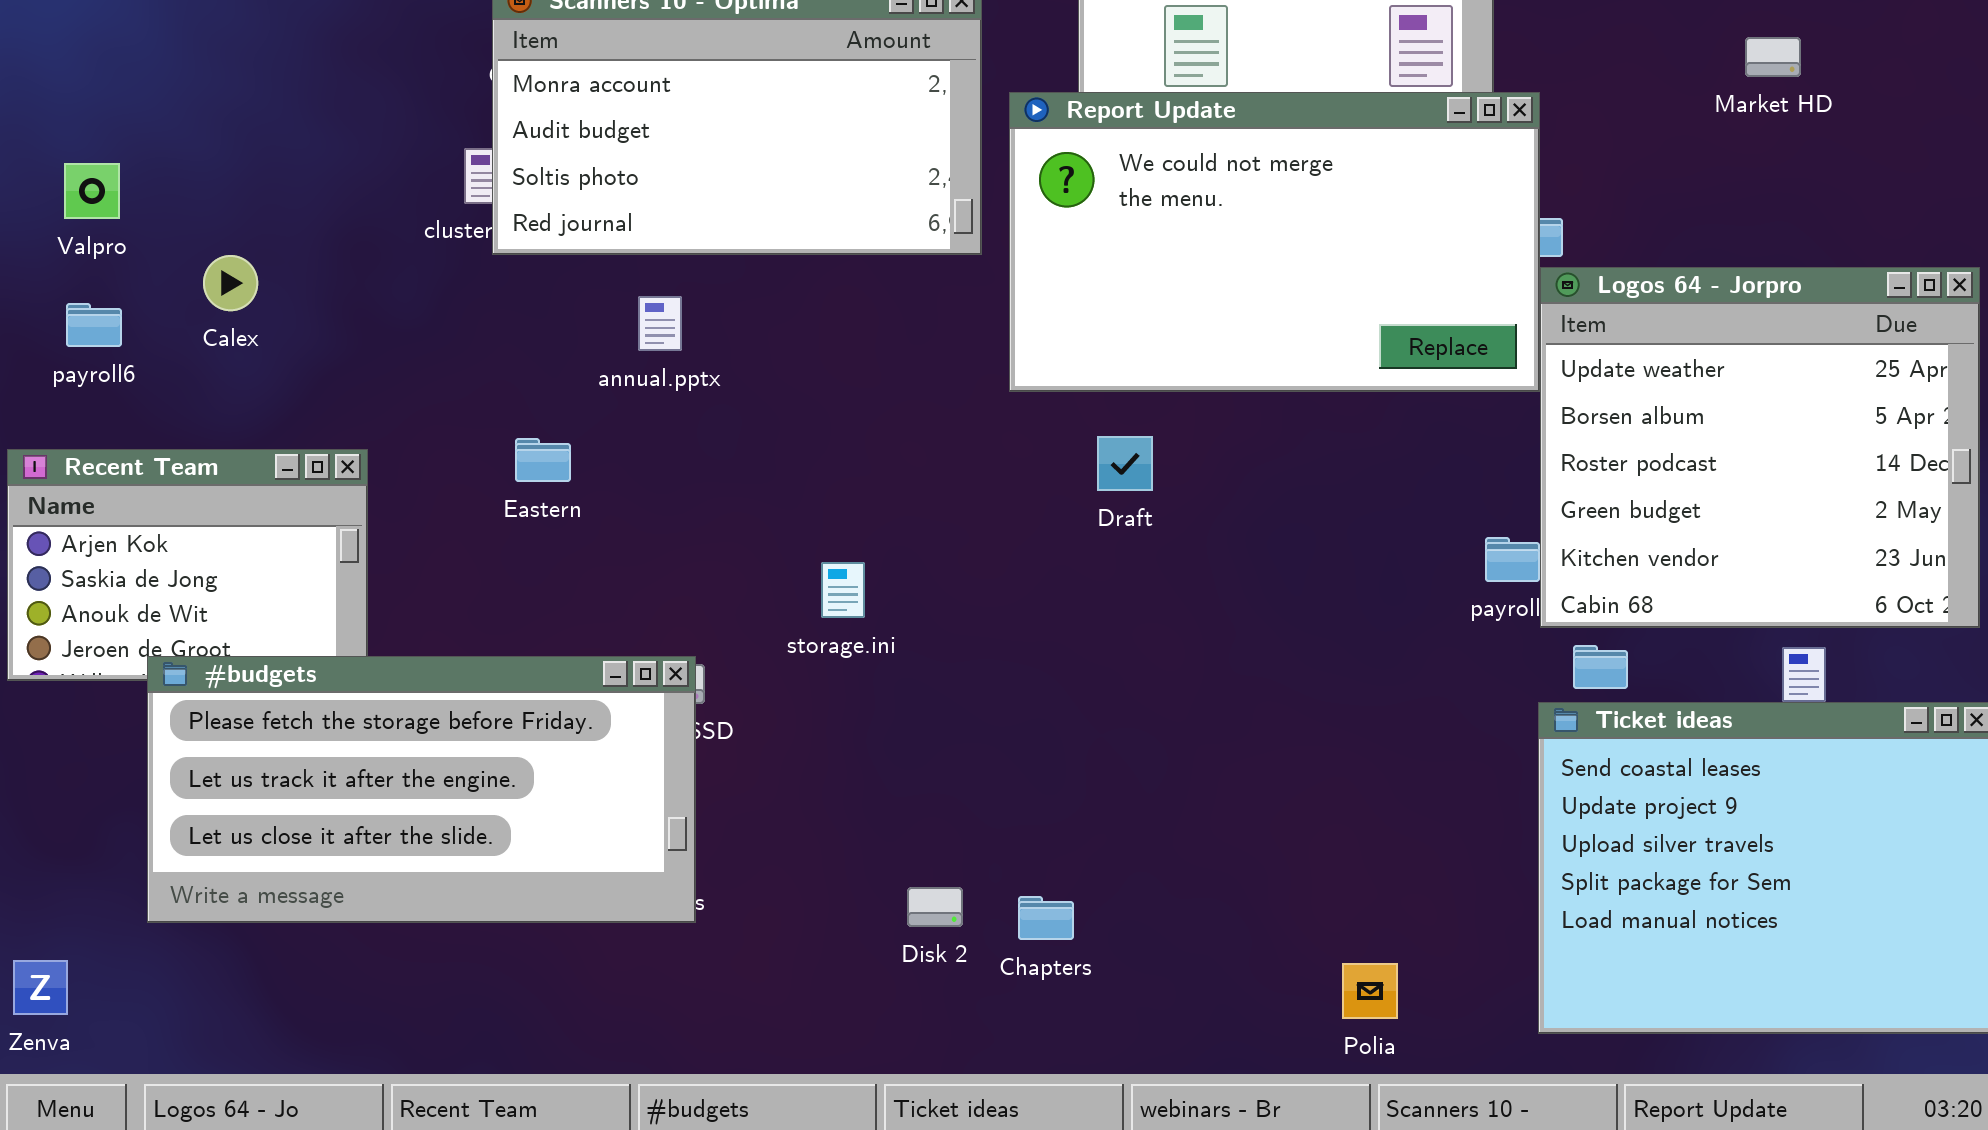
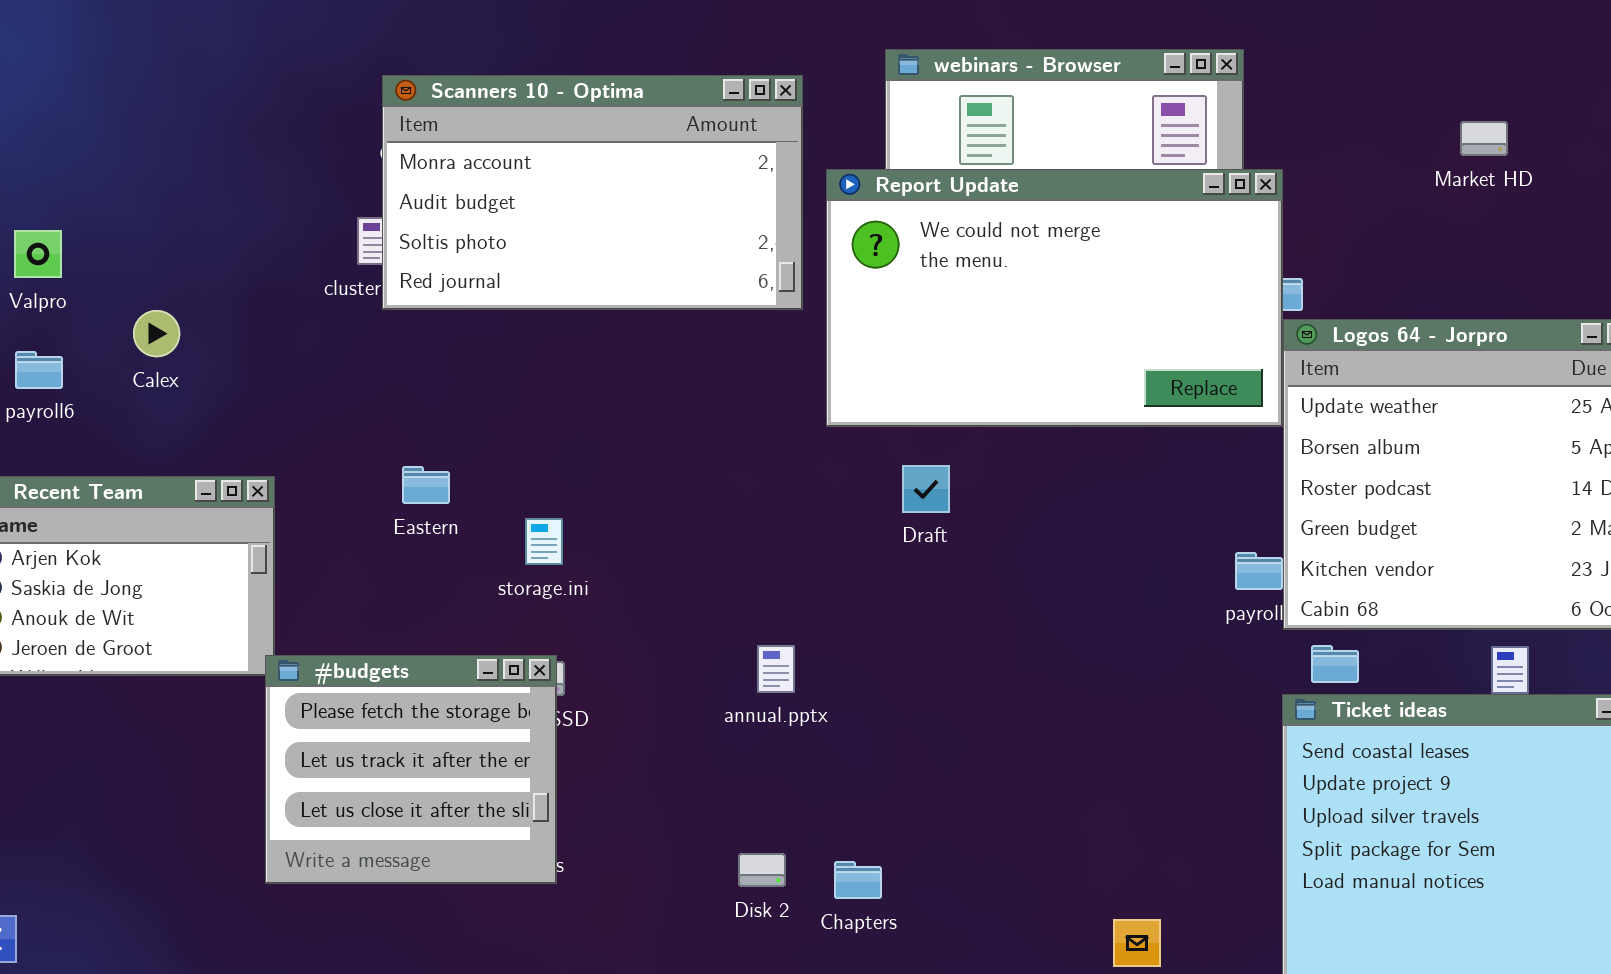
annual.pptx: [638,296,682,351] -> [757,645,795,693], moved
storage.ini: [821,562,865,618] -> [525,518,563,565], moved
#budgets: [147,656,696,923] -> [265,655,557,884], resized

